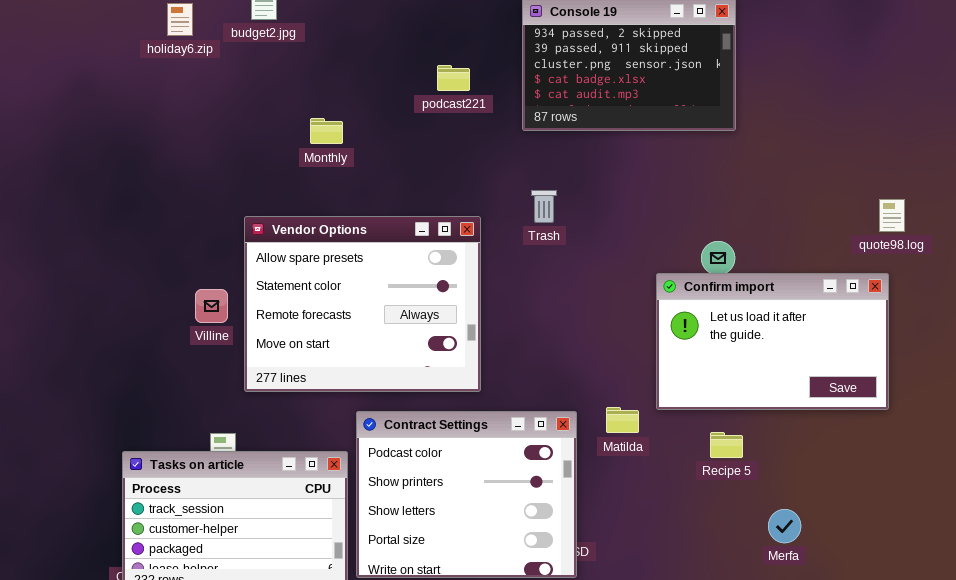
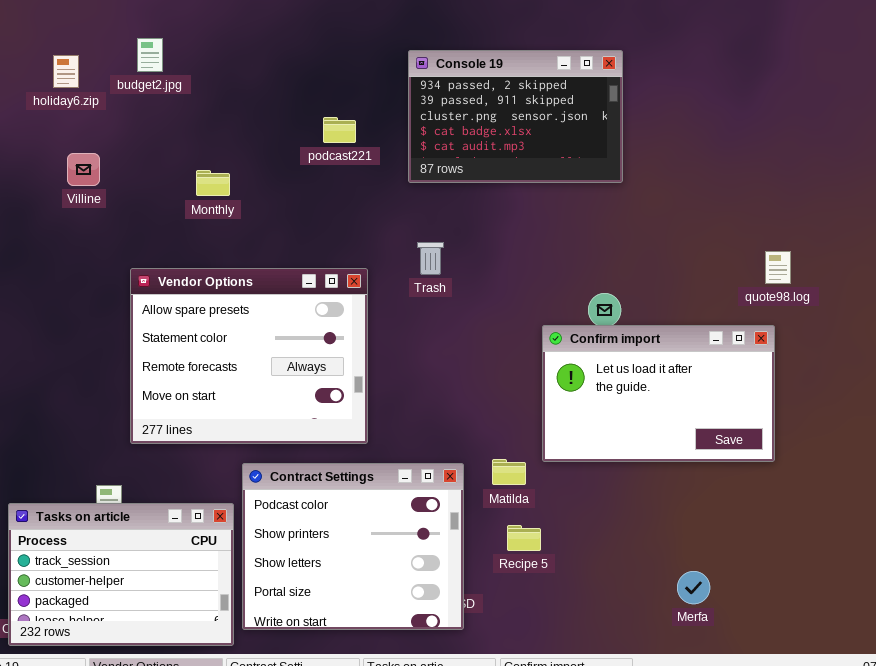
Villine: [195,289,228,323] -> [67,153,100,186], moved
Recipe 5: [710,432,743,458] -> [507,525,541,551], moved
Merfa: [768,509,801,543] -> [677,571,710,604], moved

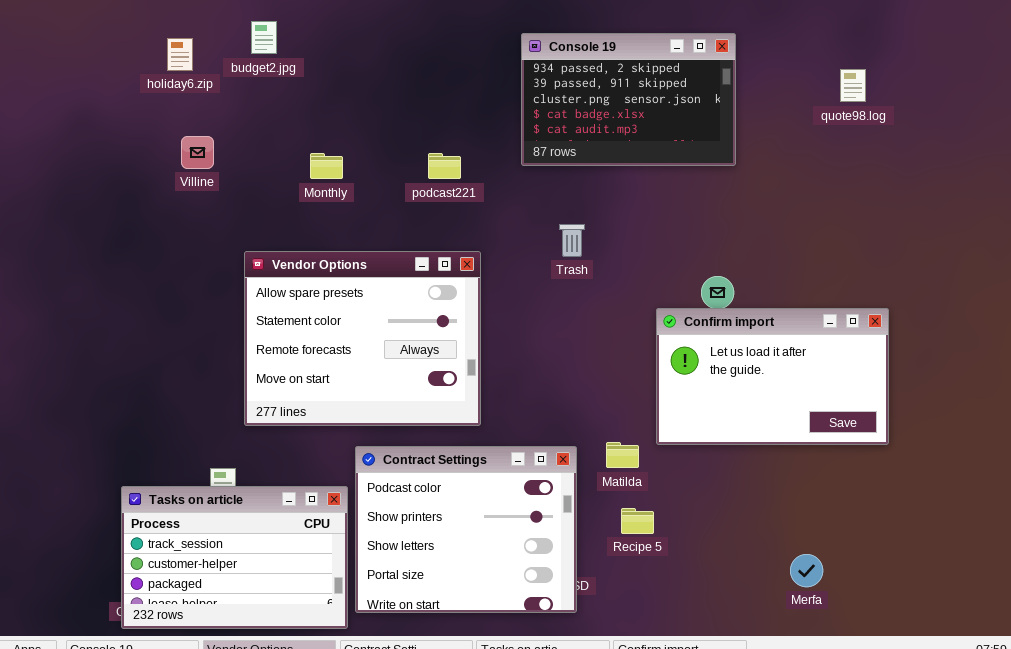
podcast221: [323,117,356,143] -> [428,153,461,179], moved
Trash: [417,242,444,275] -> [559,224,585,257], moved
quote98.log: [765,251,791,284] -> [840,69,866,102], moved

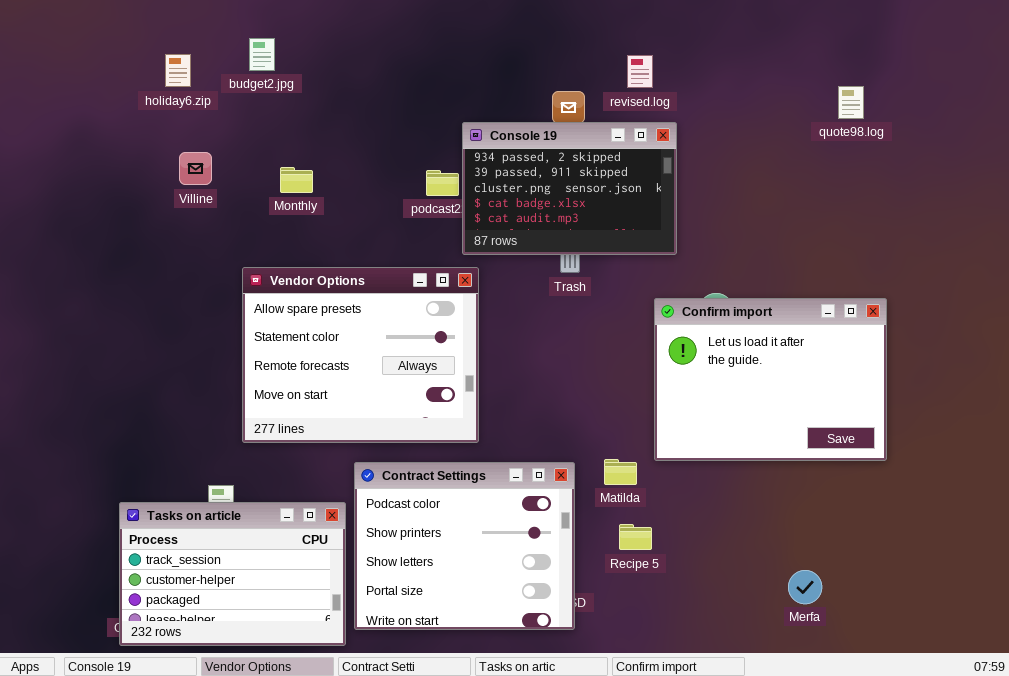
Console 19: [521,33,736,166] -> [462,122,677,255], moved
Monthly: [310,153,343,179] -> [280,167,313,193], moved
Confirm import: [656,308,889,445] -> [654,298,887,461], resized

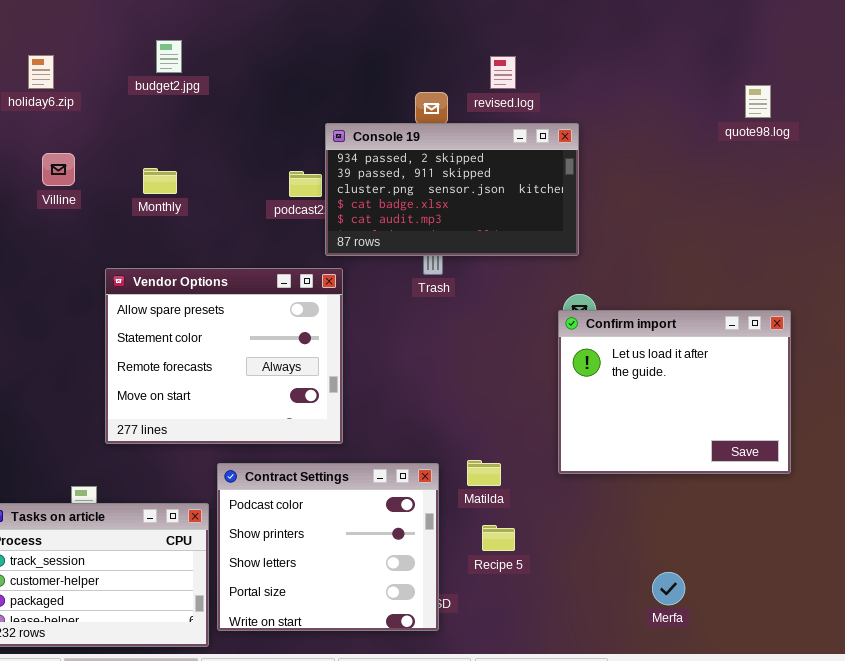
budget2.jpg: [249,38,275,71] -> [156,40,182,73], moved
quote98.log: [838,86,864,119] -> [745,85,771,118], moved
Console 19: [462,122,677,255] -> [325,123,579,256], resized
Confirm import: [654,298,887,461] -> [558,310,791,474], moved

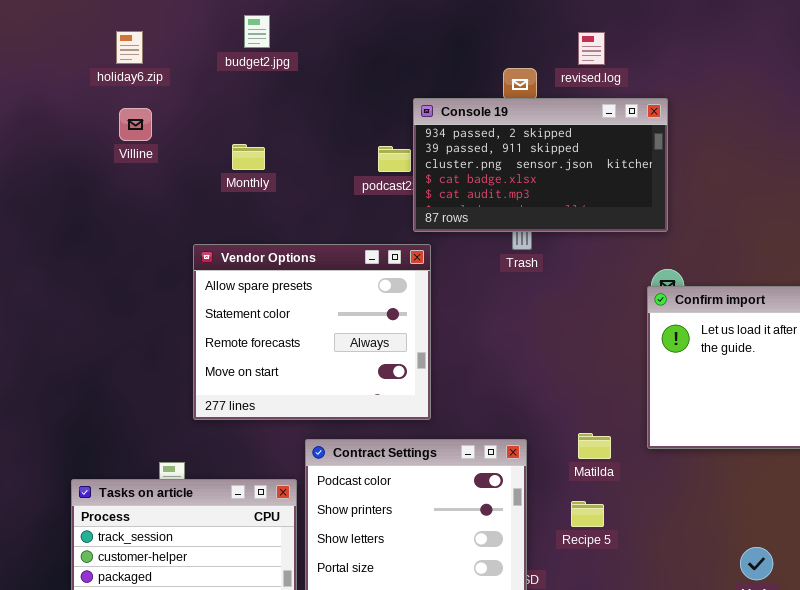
Villine: [42,153,75,186] -> [119,108,152,141], moved
Matilda: [467,460,501,486] -> [578,433,611,459], moved

